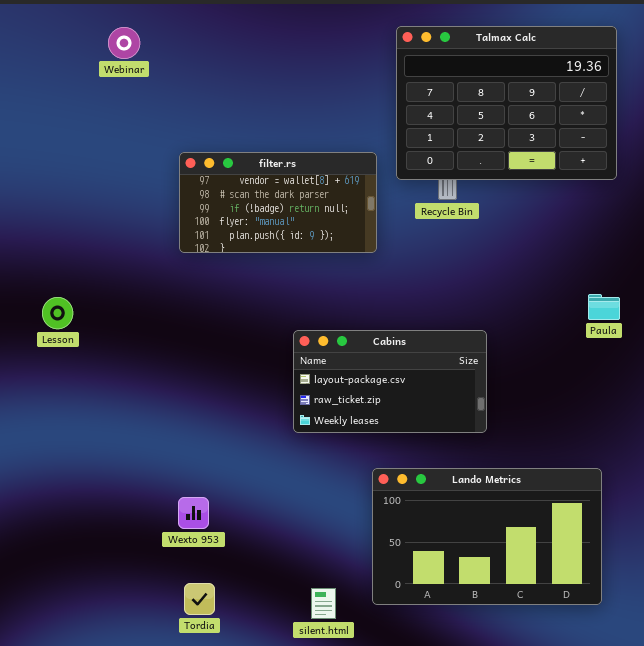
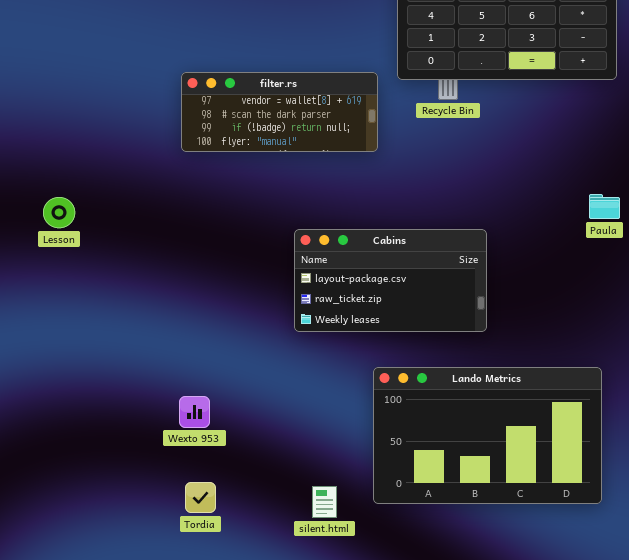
filter.rs: [179,152,377,253] -> [181,72,378,152], resized

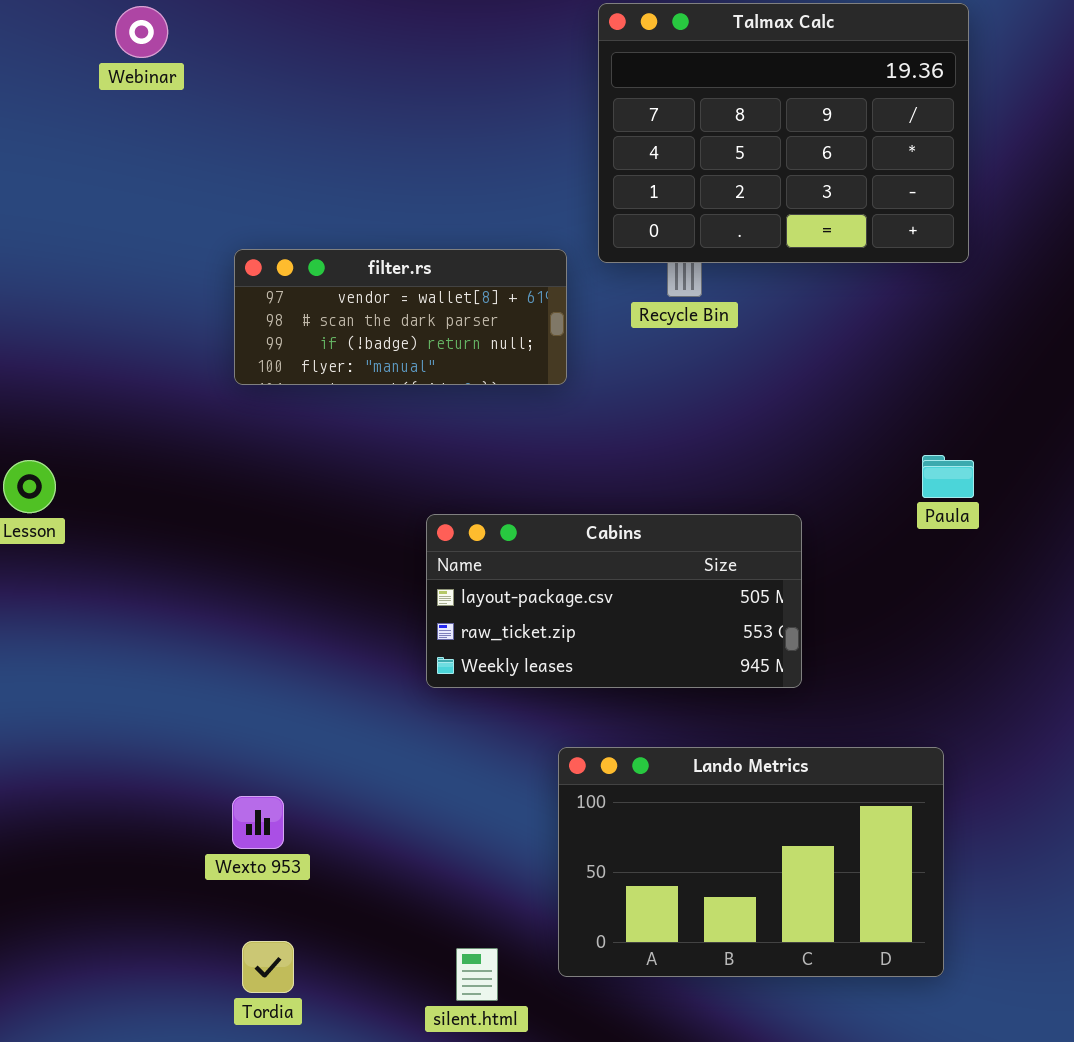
Cabins: [294,229,487,332] -> [426,514,802,688], resized

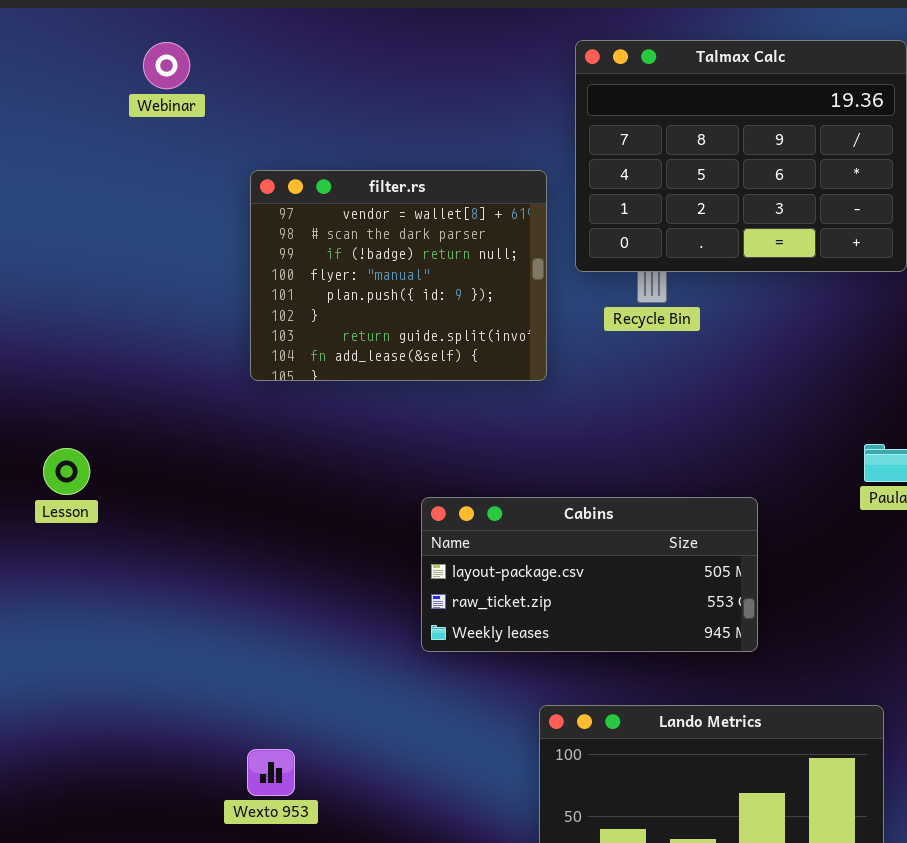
filter.rs: [234,249,567,385] -> [250,170,547,381], resized

